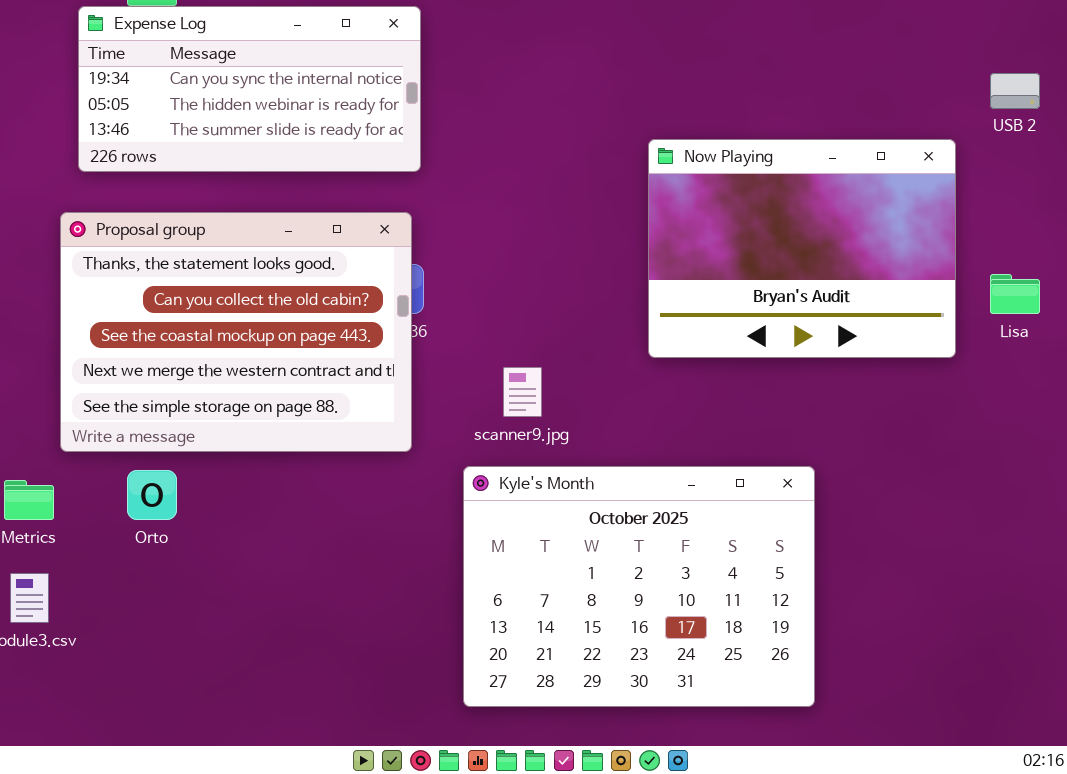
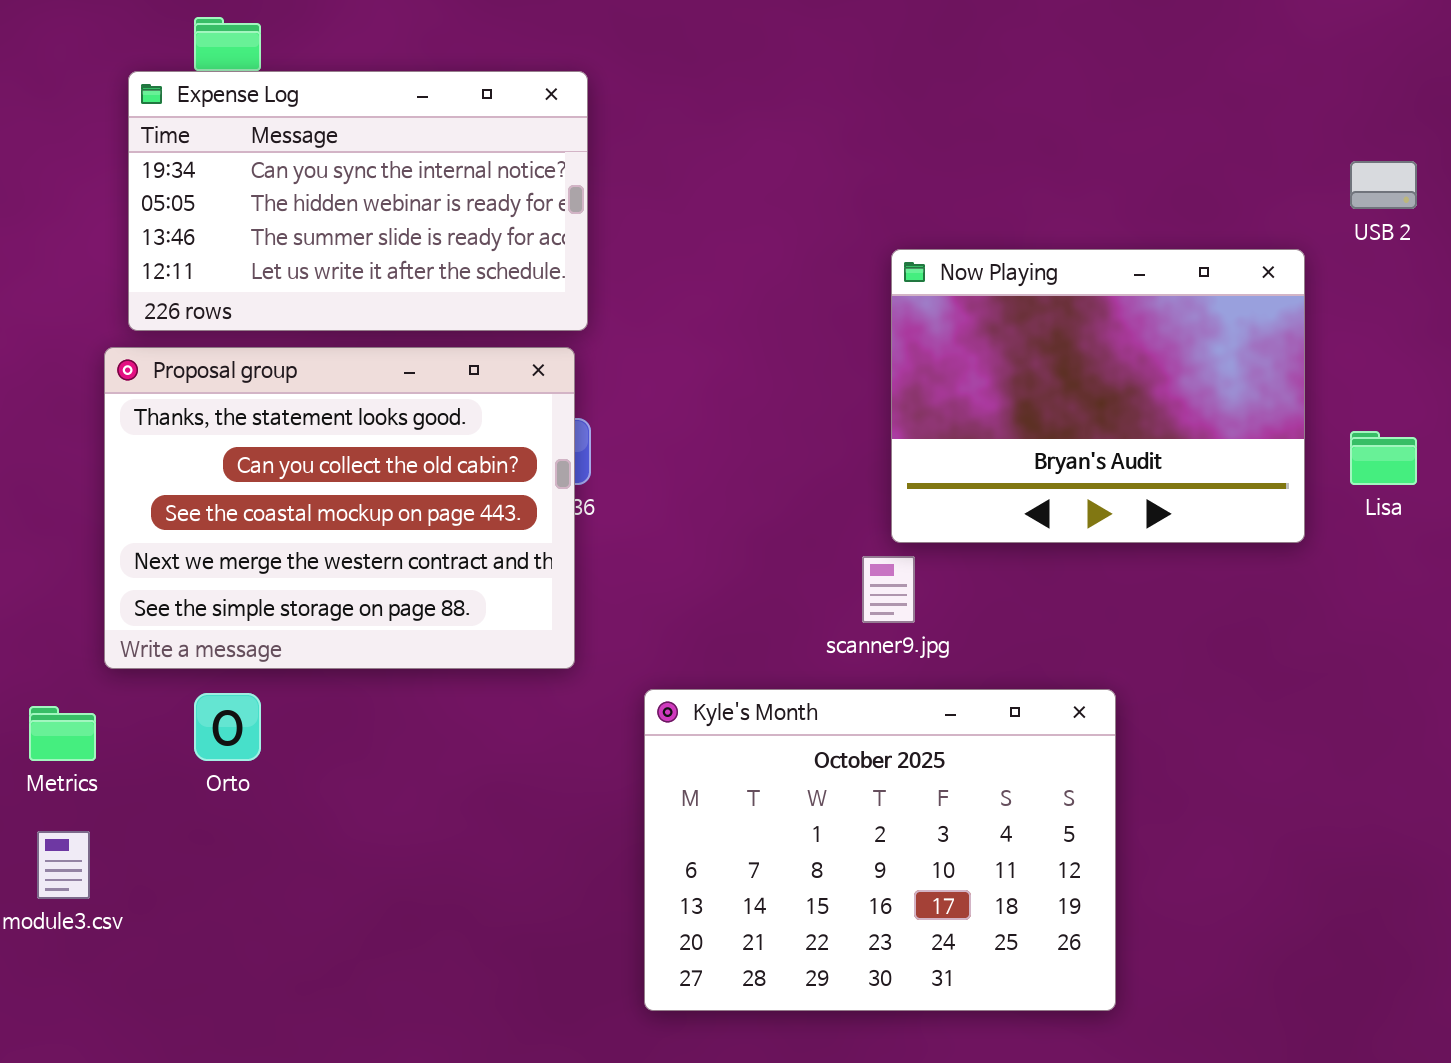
Expense Log: [78,6,421,172] -> [128,71,588,331], resized
scanner9.jpg: [503,367,542,417] -> [862,556,915,623], moved

